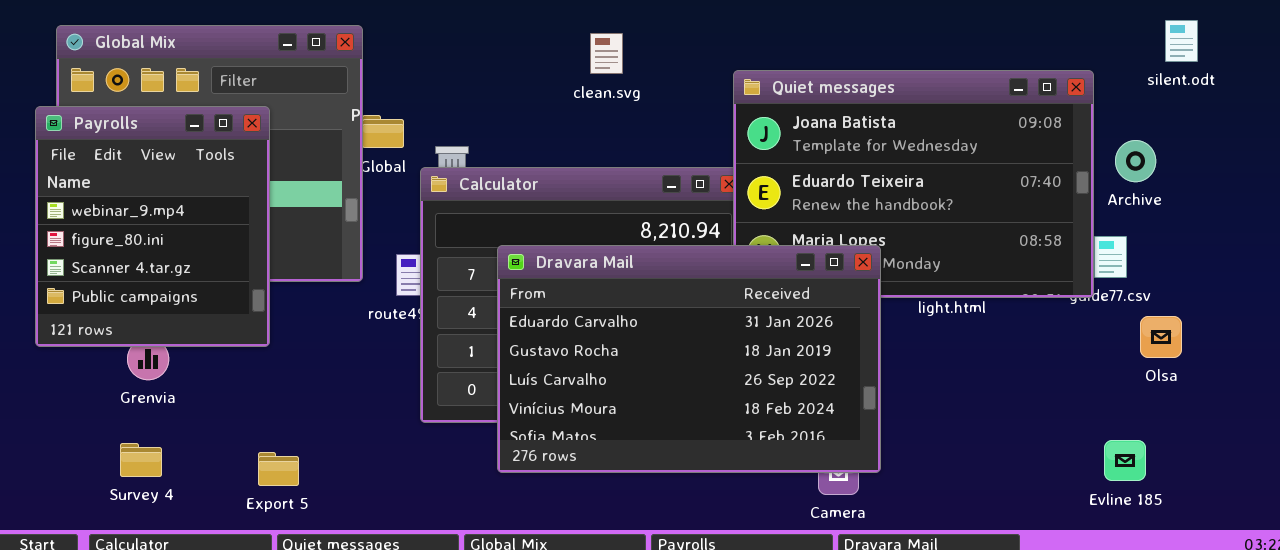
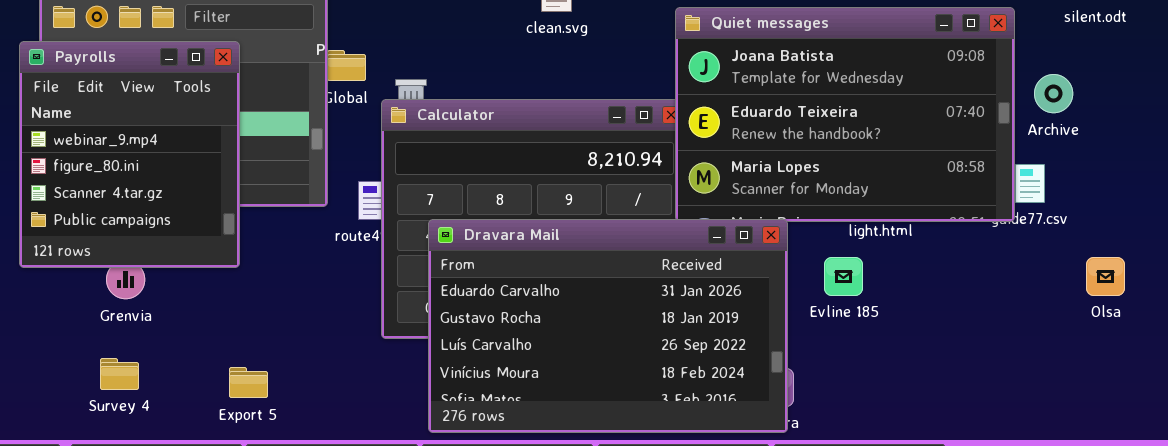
Dravara Mail: [497,245,881,473] -> [428,219,788,433], moved
Olsa: [1140,316,1182,358] -> [1086,257,1125,296], moved
Evline 185: [1104,440,1146,481] -> [824,257,863,296], moved

